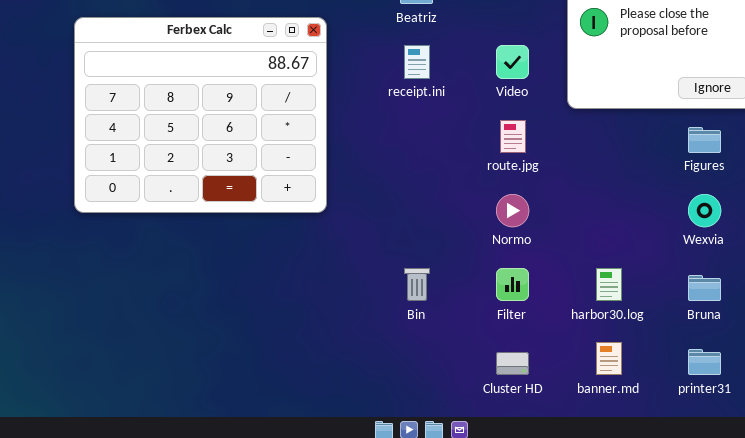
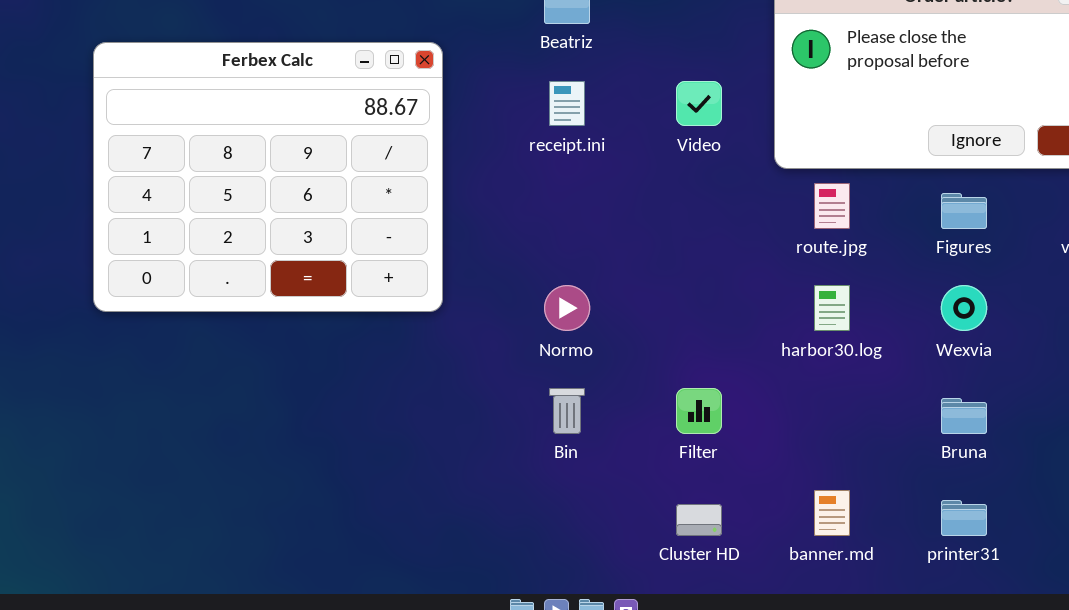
route.jpg: [500,120,526,153] -> [814,183,850,229], moved
Normo: [496,194,529,227] -> [544,285,590,331], moved
harbor30.log: [596,268,622,301] -> [814,285,850,331], moved

